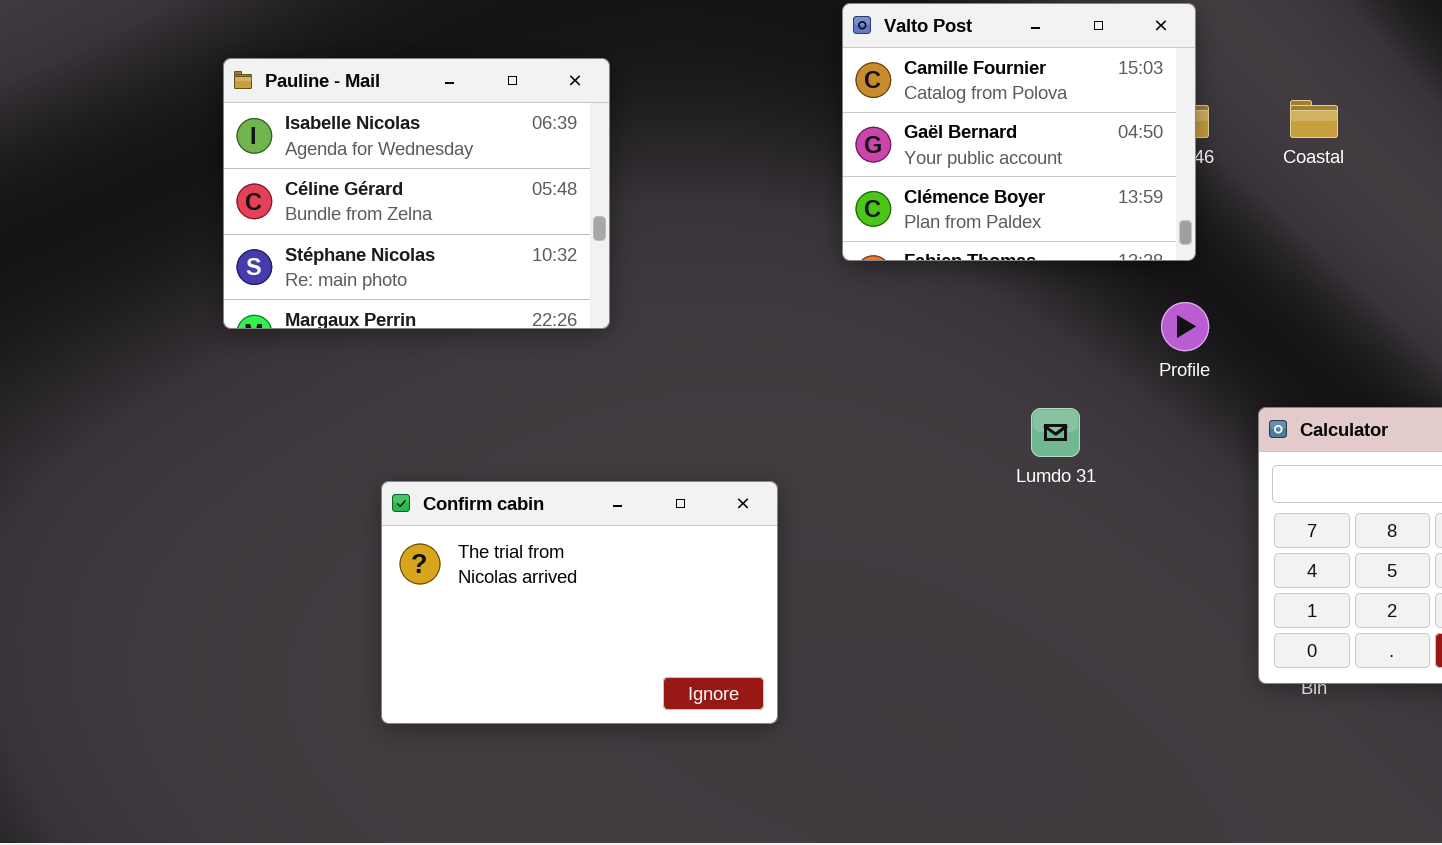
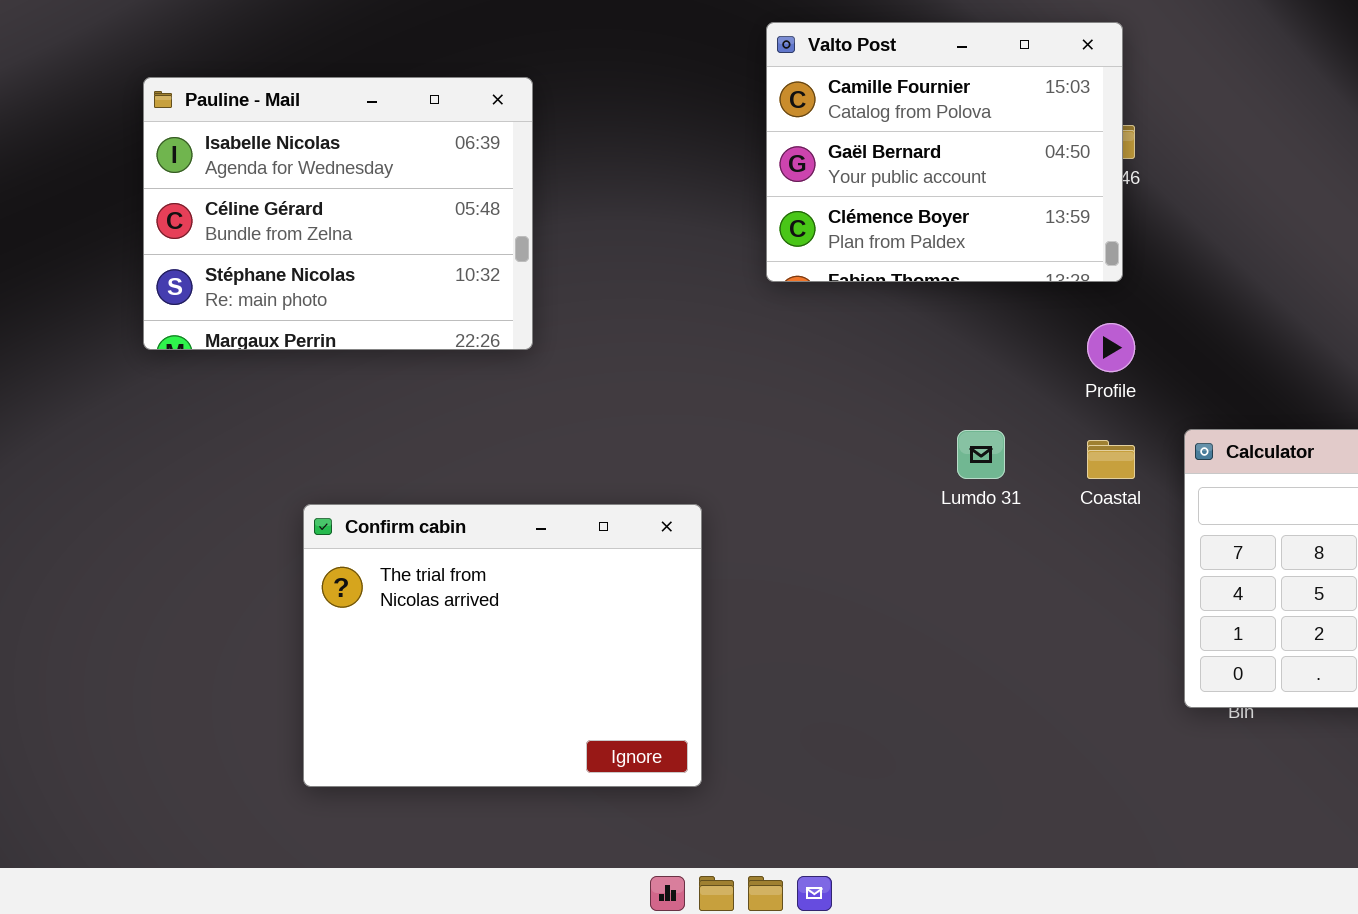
Coastal: [1290,100,1338,138] -> [1087,440,1135,479], moved
Confirm cabin: [381,481,778,724] -> [303,504,702,787], resized

